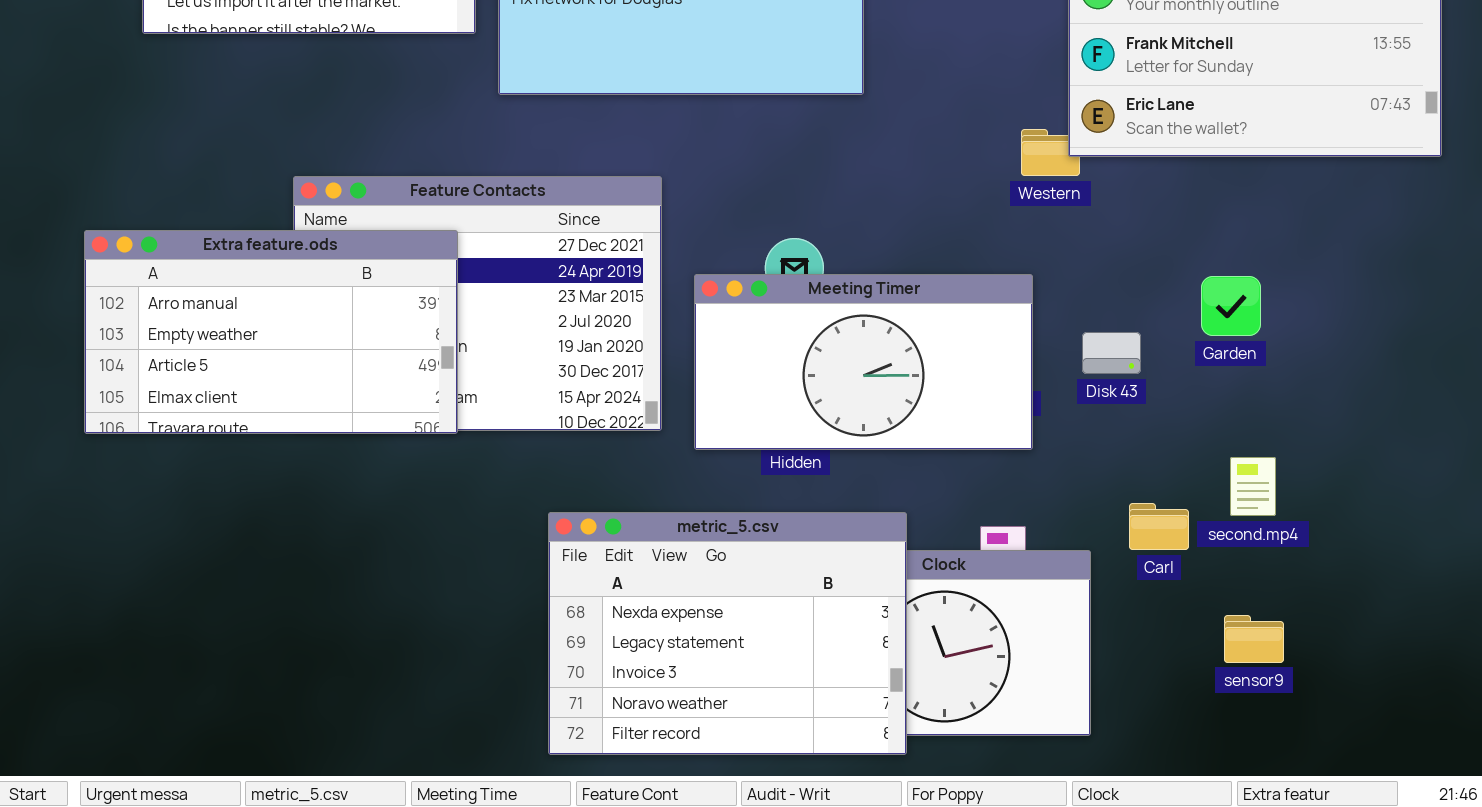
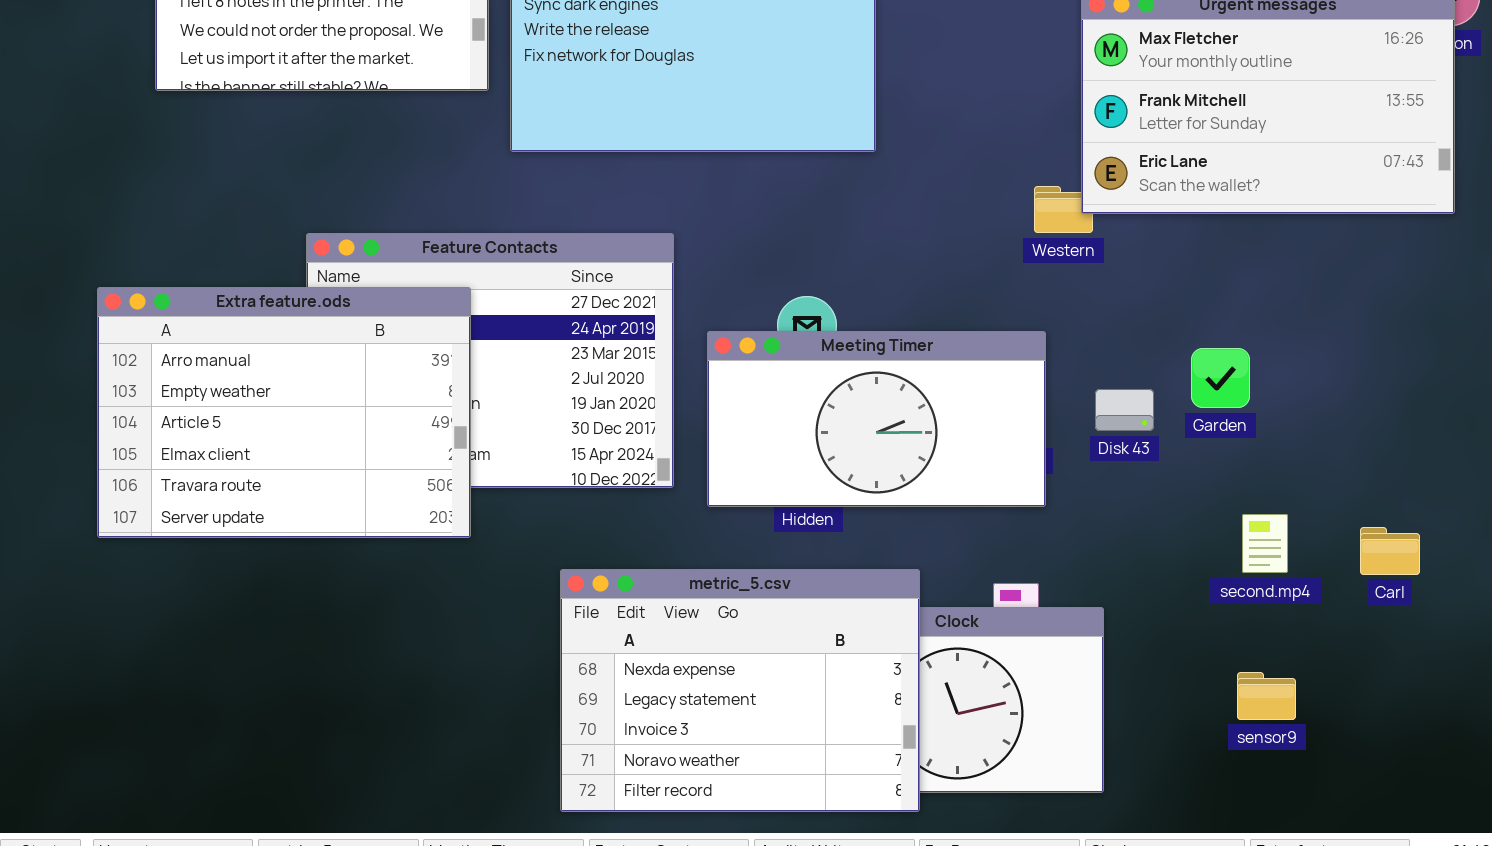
Extra feature.ods: [84,230,458,434] -> [97,287,471,538], resized
Garden: [1201,276,1261,336] -> [1191,348,1250,408], moved
Carl: [1129,503,1189,550] -> [1360,527,1420,575], moved

